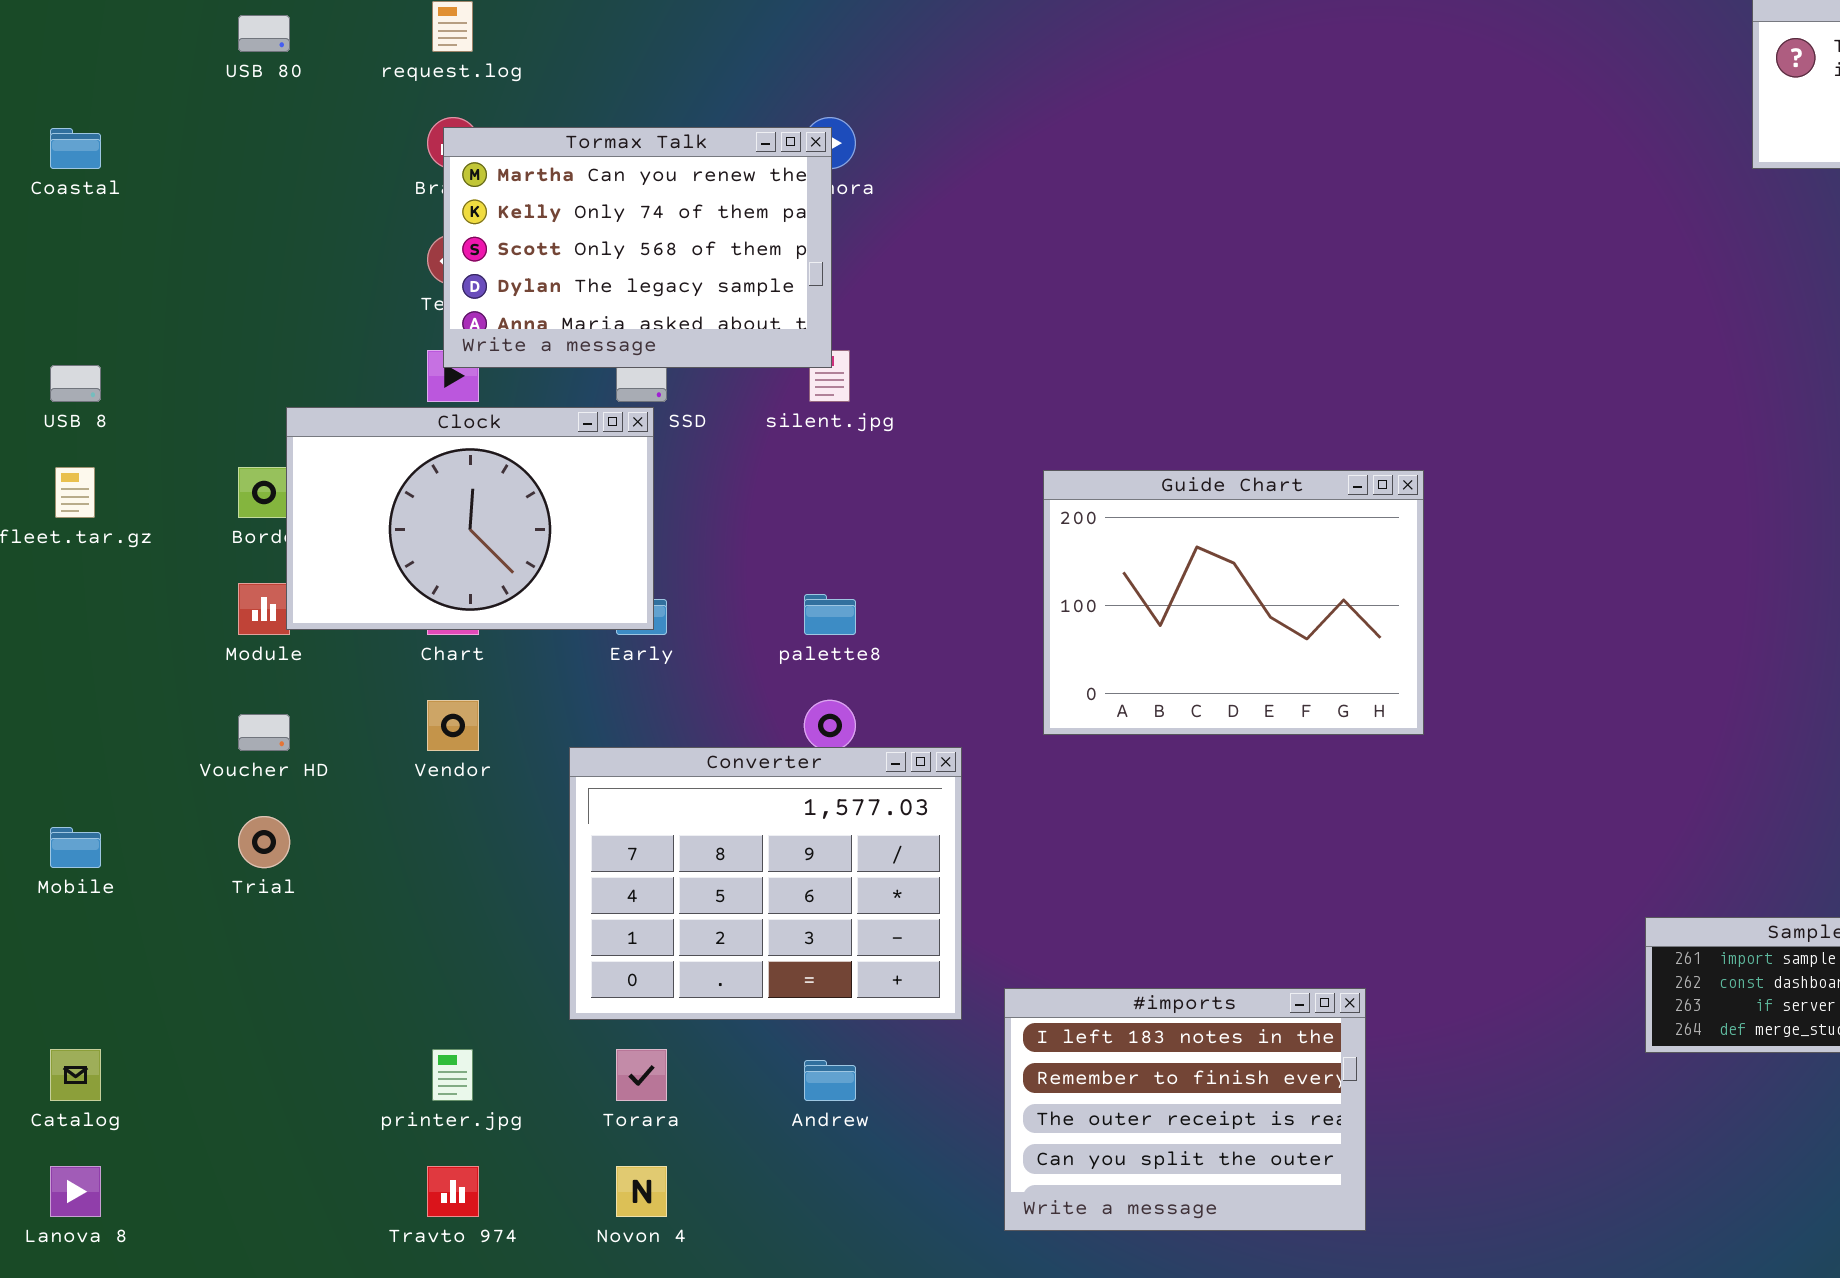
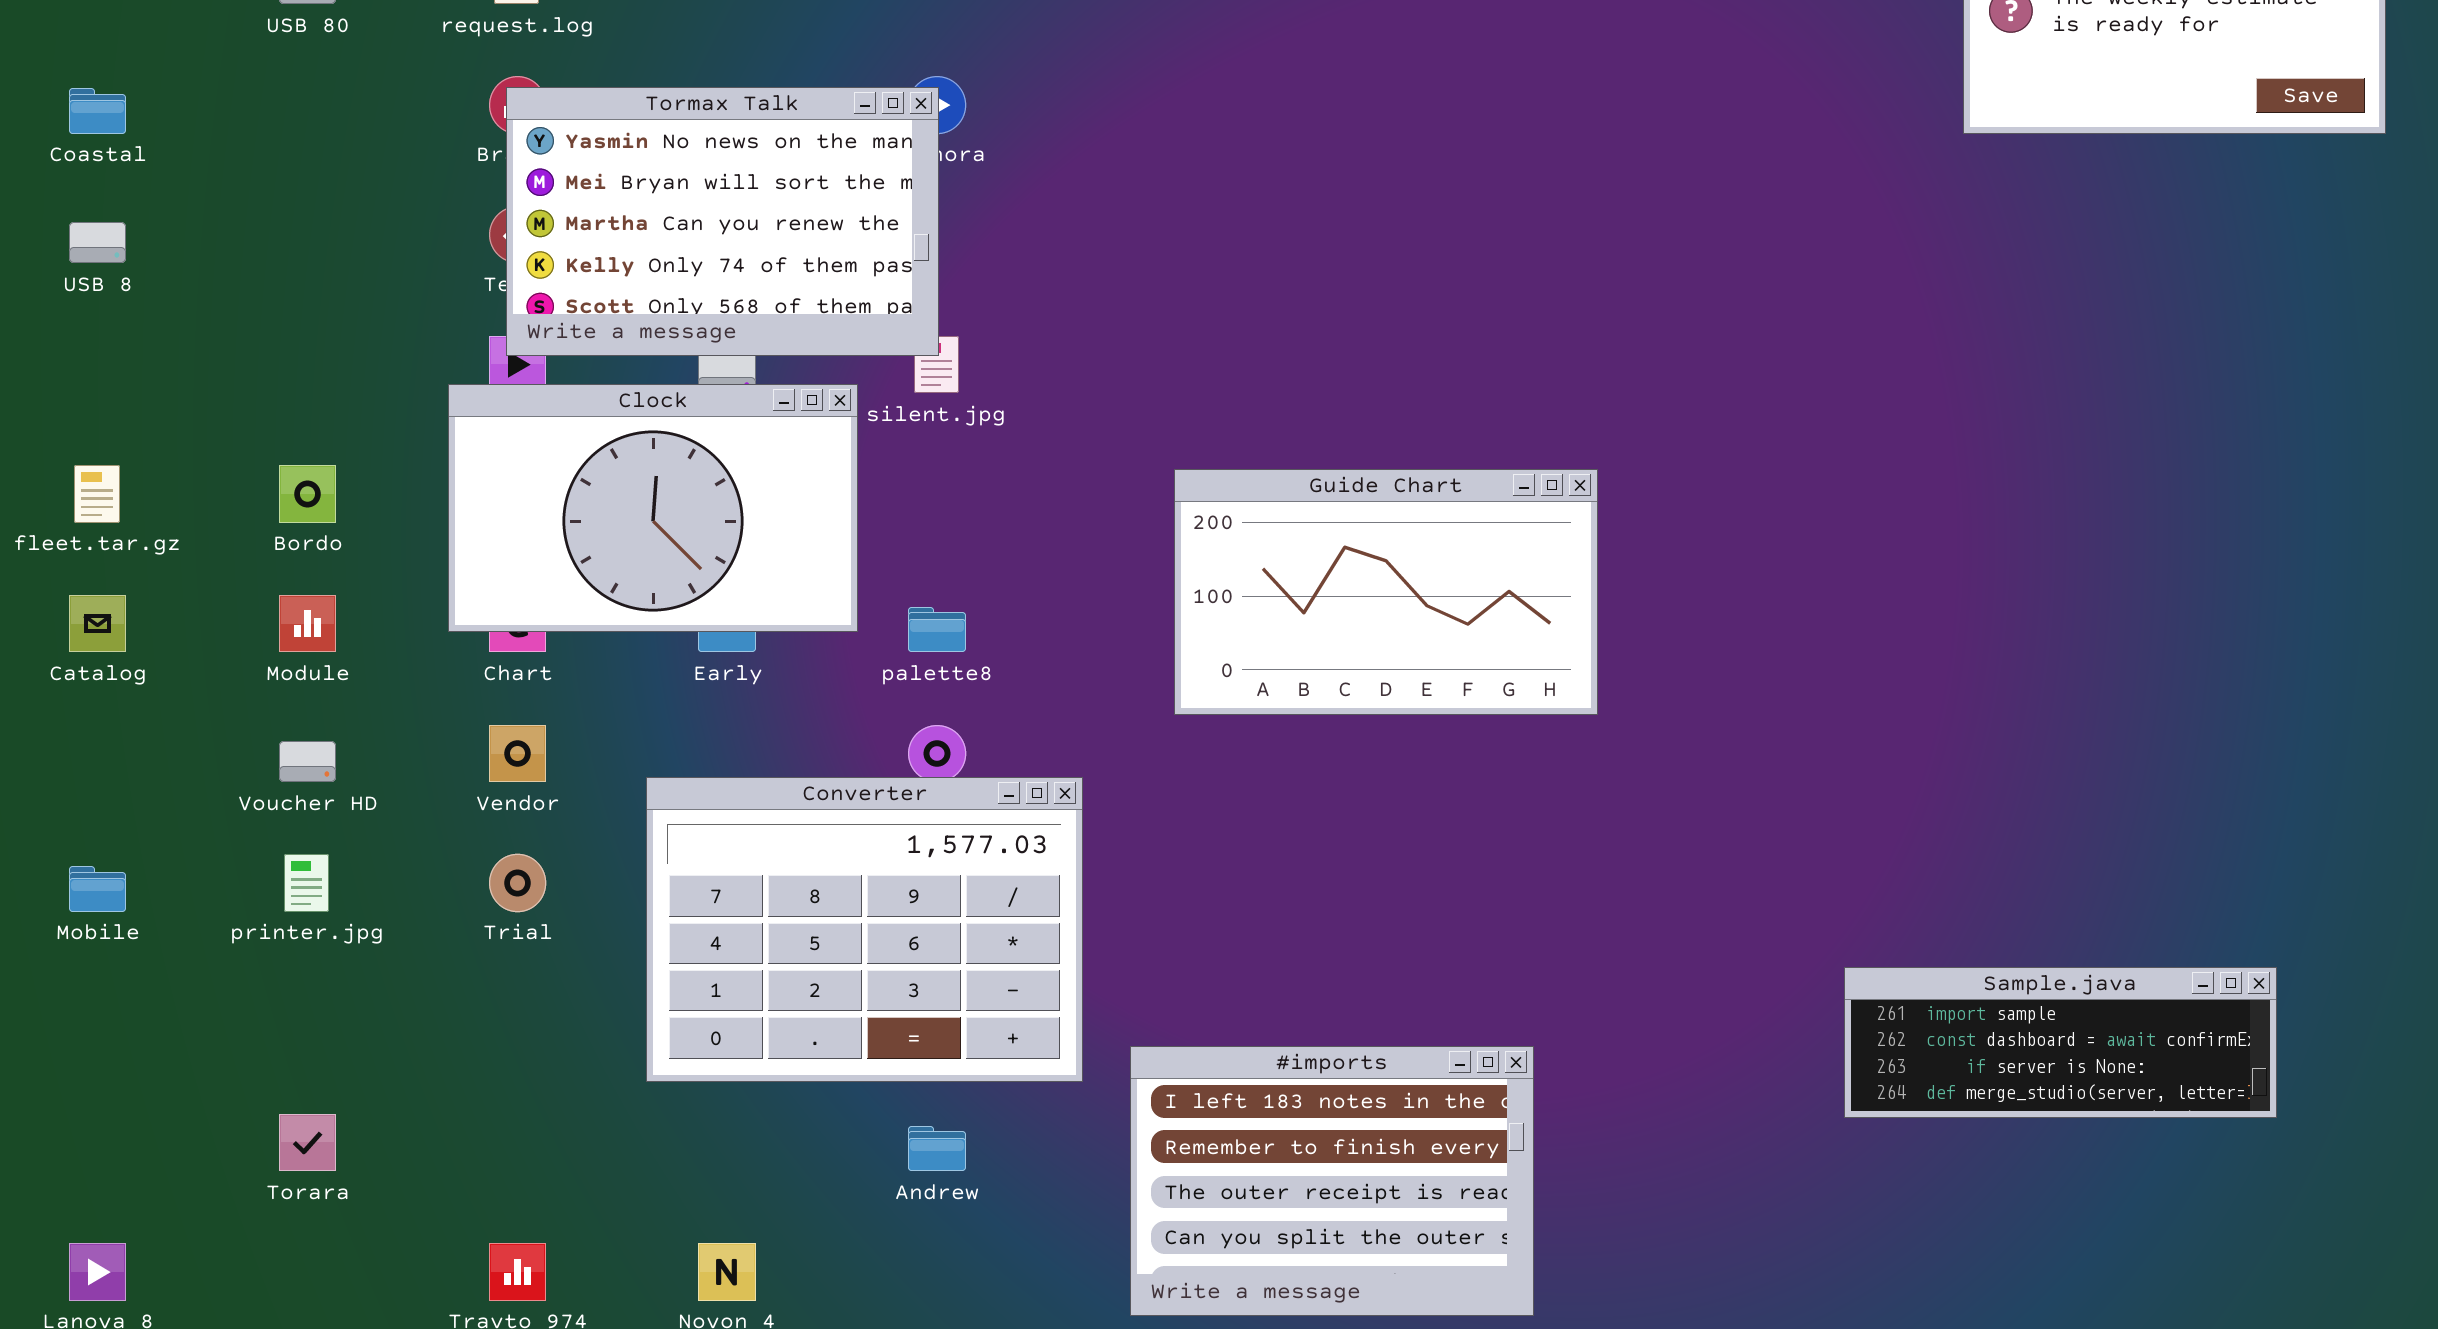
Tormax Talk: [443,127,832,368] -> [506,87,939,356], scrolled up 2 rows
USB 8: [50,365,101,402] -> [69,222,126,263], moved
Clock: [286,407,654,630] -> [448,384,858,632], moved
Guide Chart: [1043,470,1424,735] -> [1174,469,1598,715], resized
Trial: [238,816,290,868] -> [489,854,546,912], moved
Catalog: [50,1049,101,1101] -> [69,595,126,652], moved
printer.jpg: [432,1049,473,1101] -> [284,854,329,912], moved
Torara: [616,1049,667,1101] -> [279,1114,336,1171], moved

